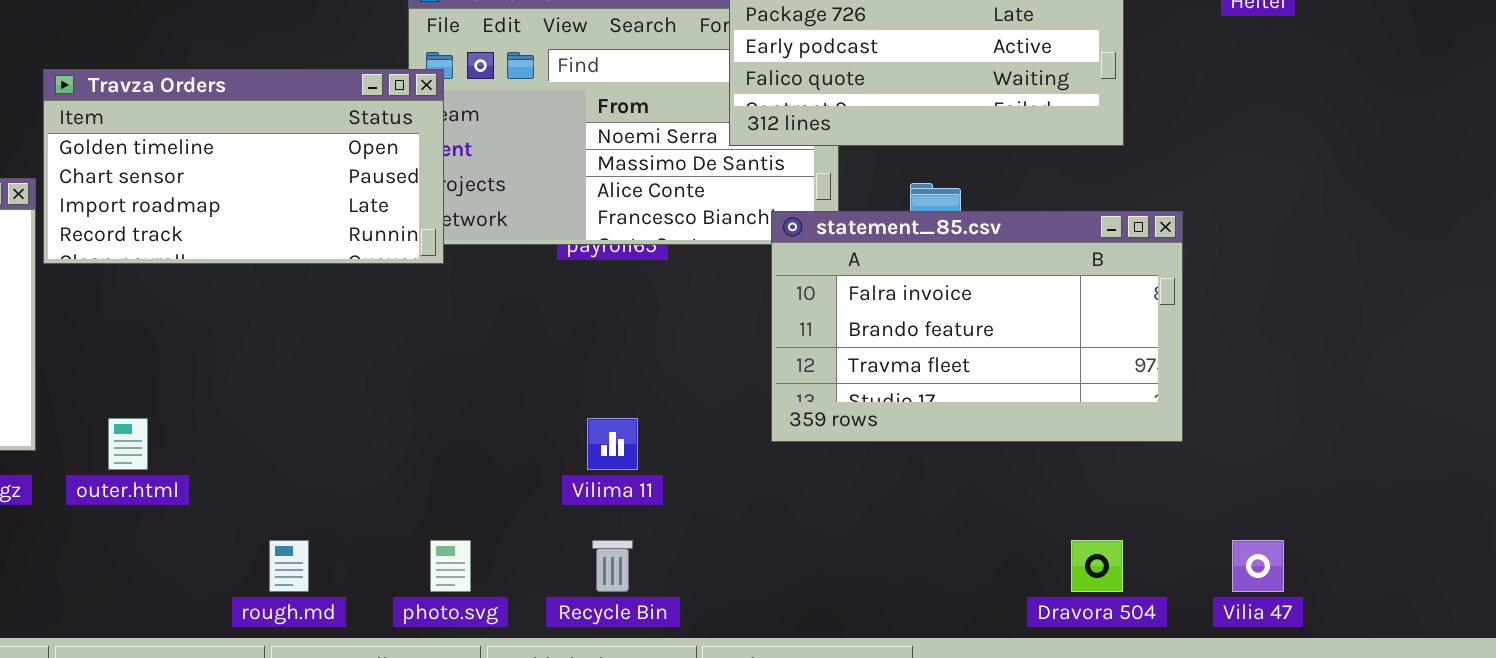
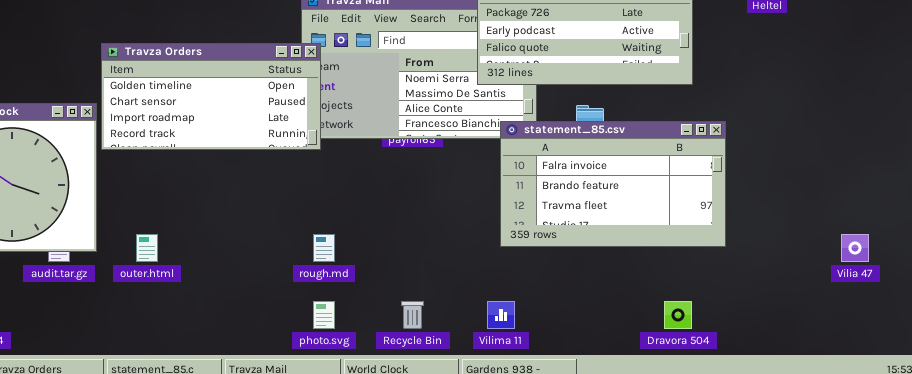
Vilima 11: [587,418,638,470] -> [487,301,515,329], moved
rough.md: [269,540,309,592] -> [313,234,335,262], moved
Vilia 47: [1232,540,1284,592] -> [841,234,869,262], moved

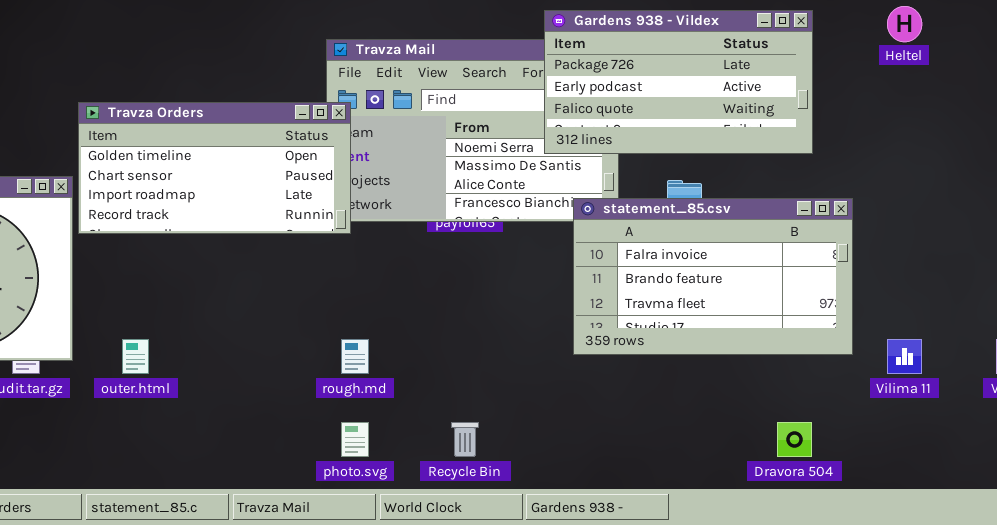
Vilima 11: [487,301,515,329] -> [887,339,922,374], moved

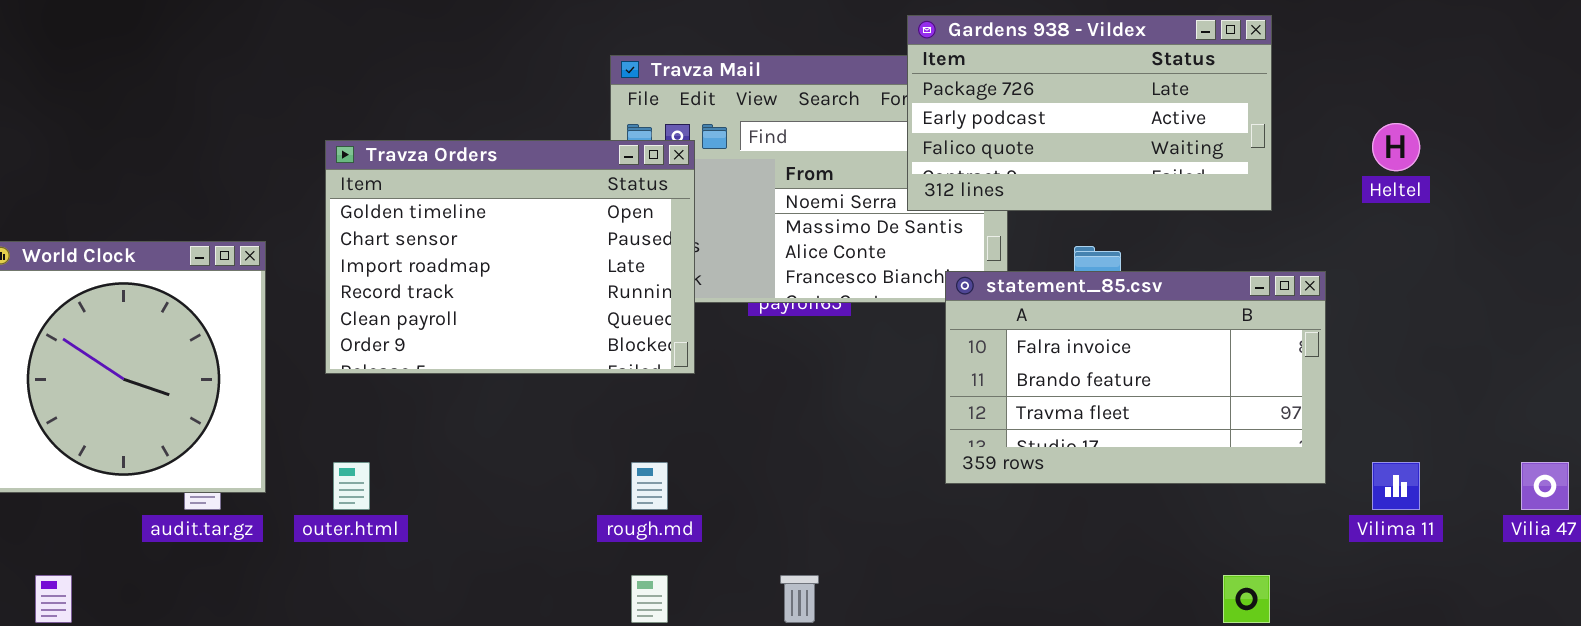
Heltel: [887,6,922,42] -> [1372,123,1420,171], moved
Travza Orders: [78,102,351,234] -> [325,140,695,374], moved, resized

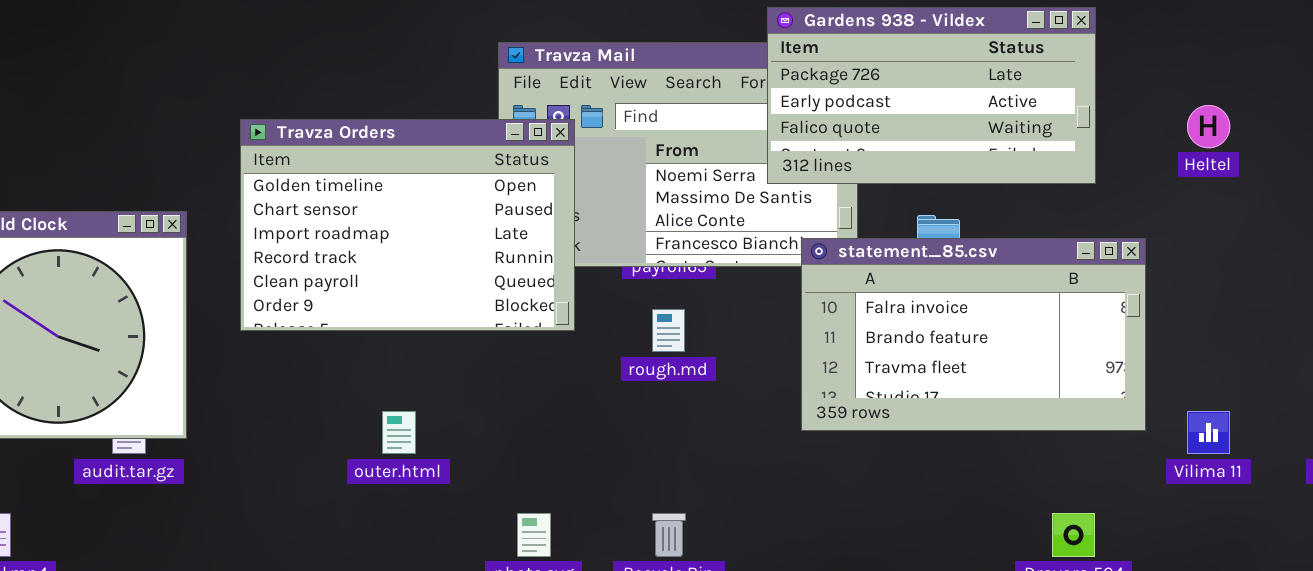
outer.html: [333,462,370,510] -> [382,411,416,454], moved
rough.md: [631,462,668,510] -> [652,309,685,352], moved

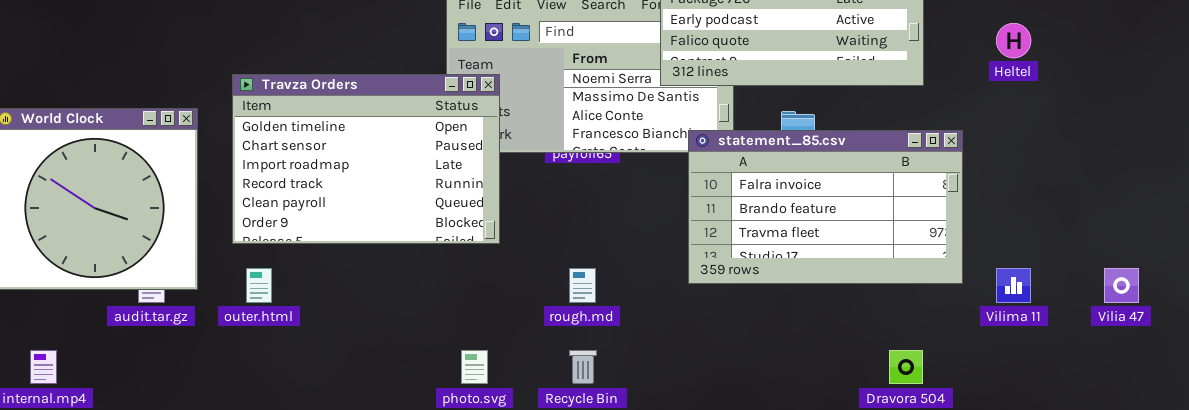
Travza Orders: [240,119,575,331] -> [232,74,500,244], moved
rough.md: [652,309,685,352] -> [569,268,596,303], moved
outer.html: [382,411,416,454] -> [246,268,272,303], moved

